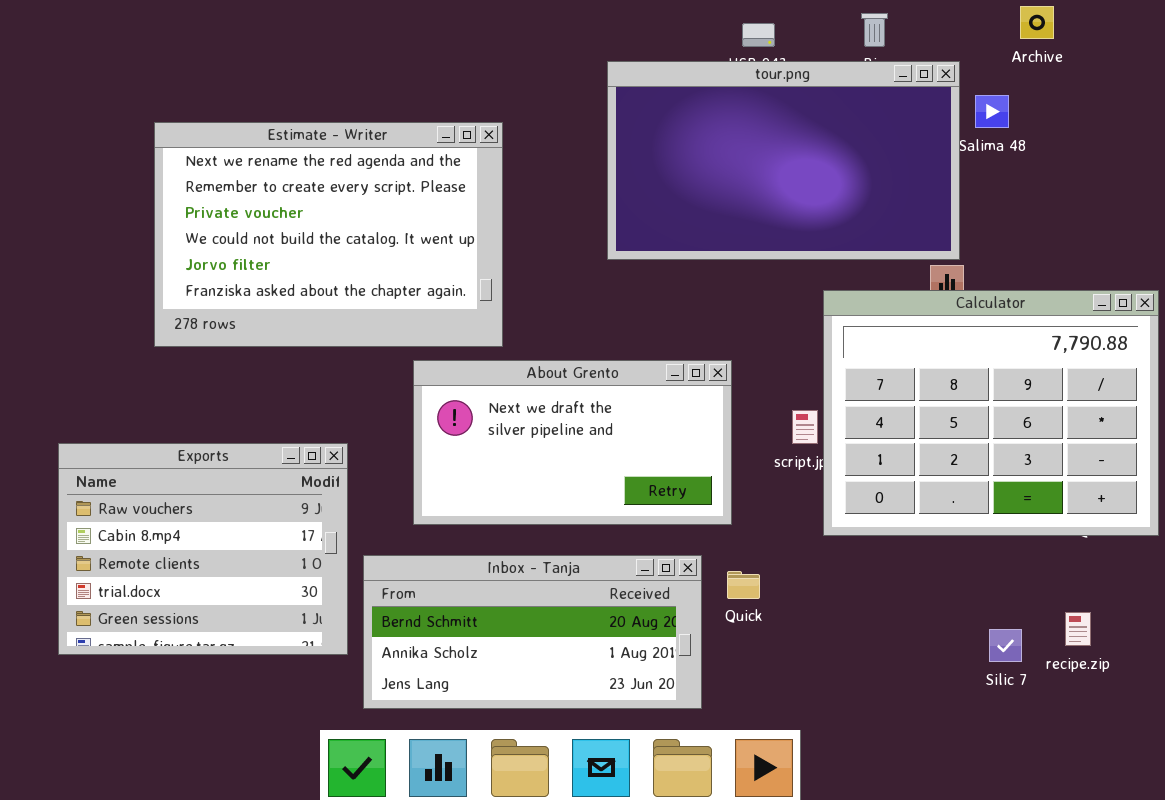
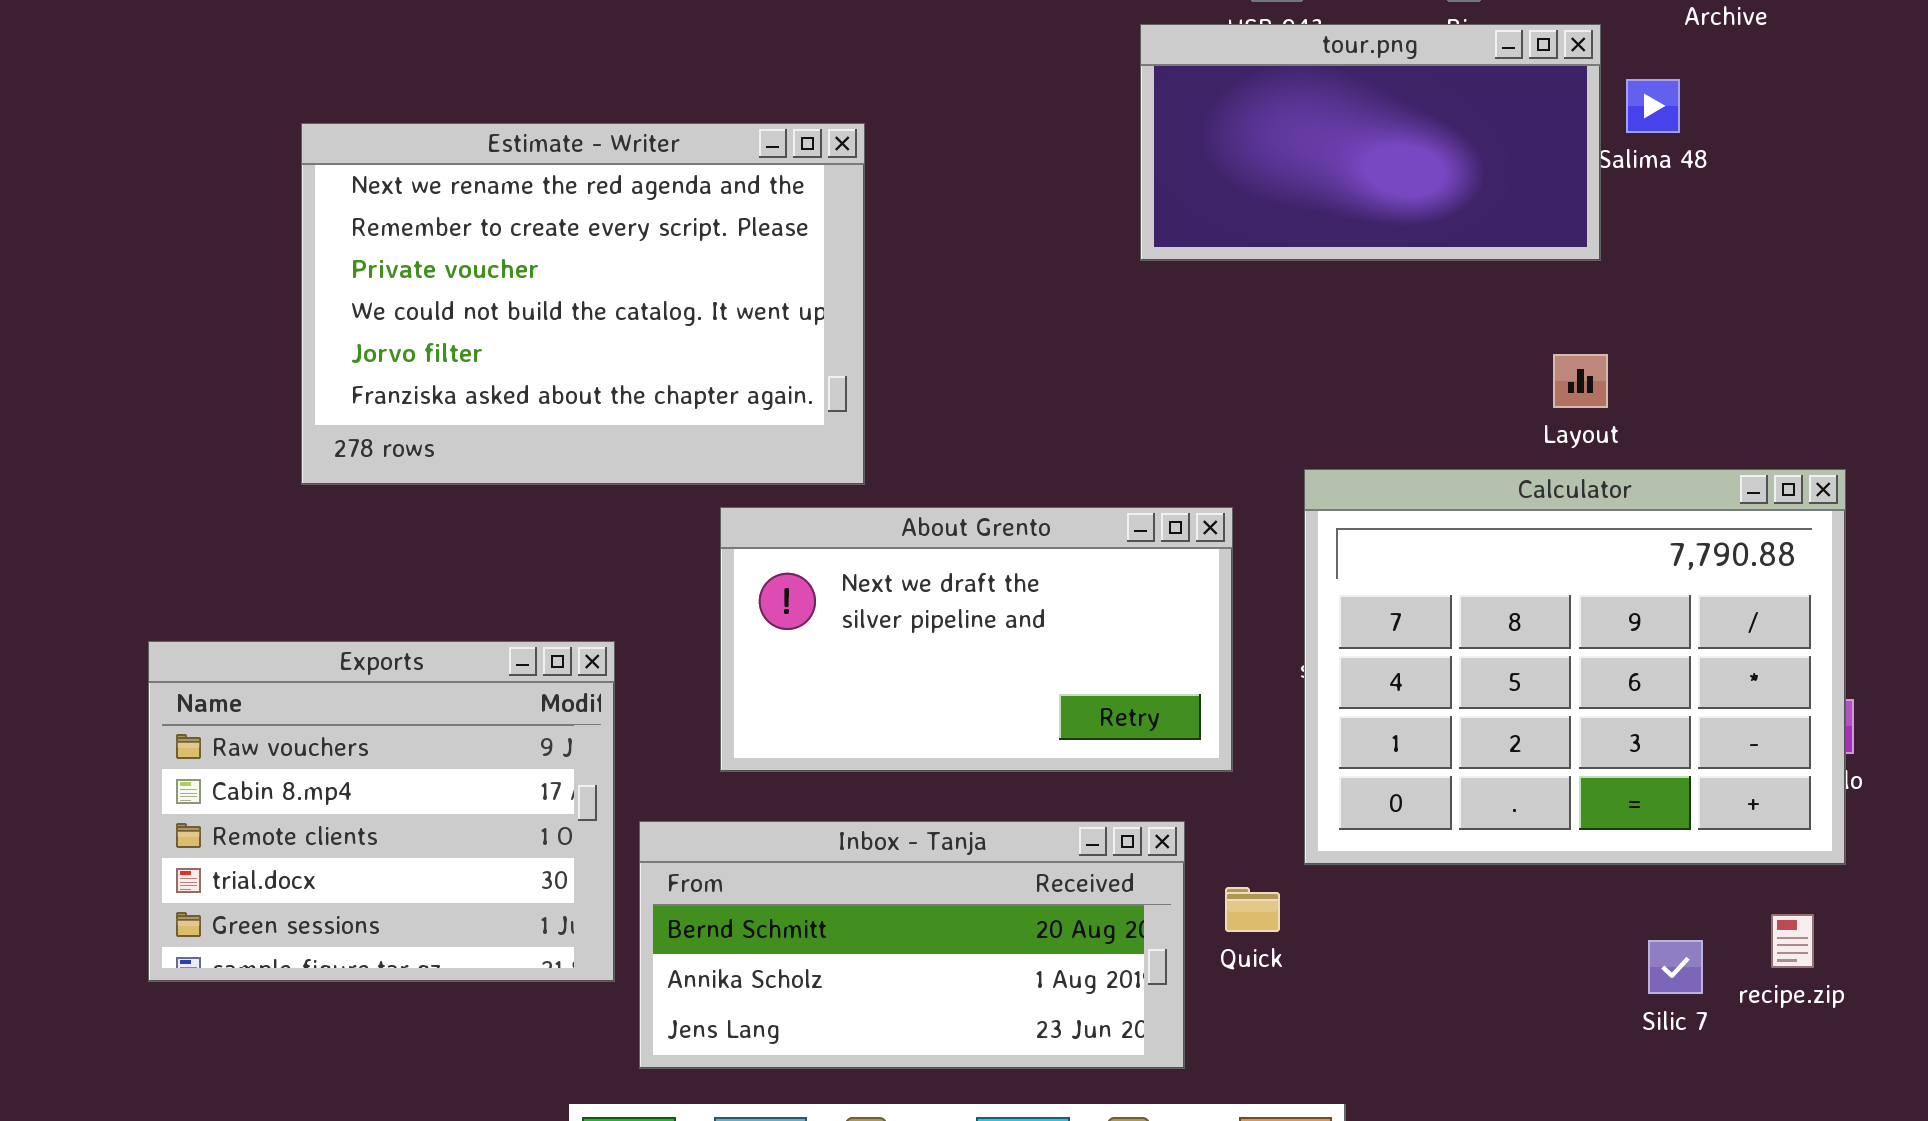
tour.png: [607,61,960,260] -> [1140,24,1601,261], resized
Calculator: [823,290,1159,536] -> [1304,469,1846,865], moved
Quick: [727,571,760,599] -> [1225,887,1280,932], moved

